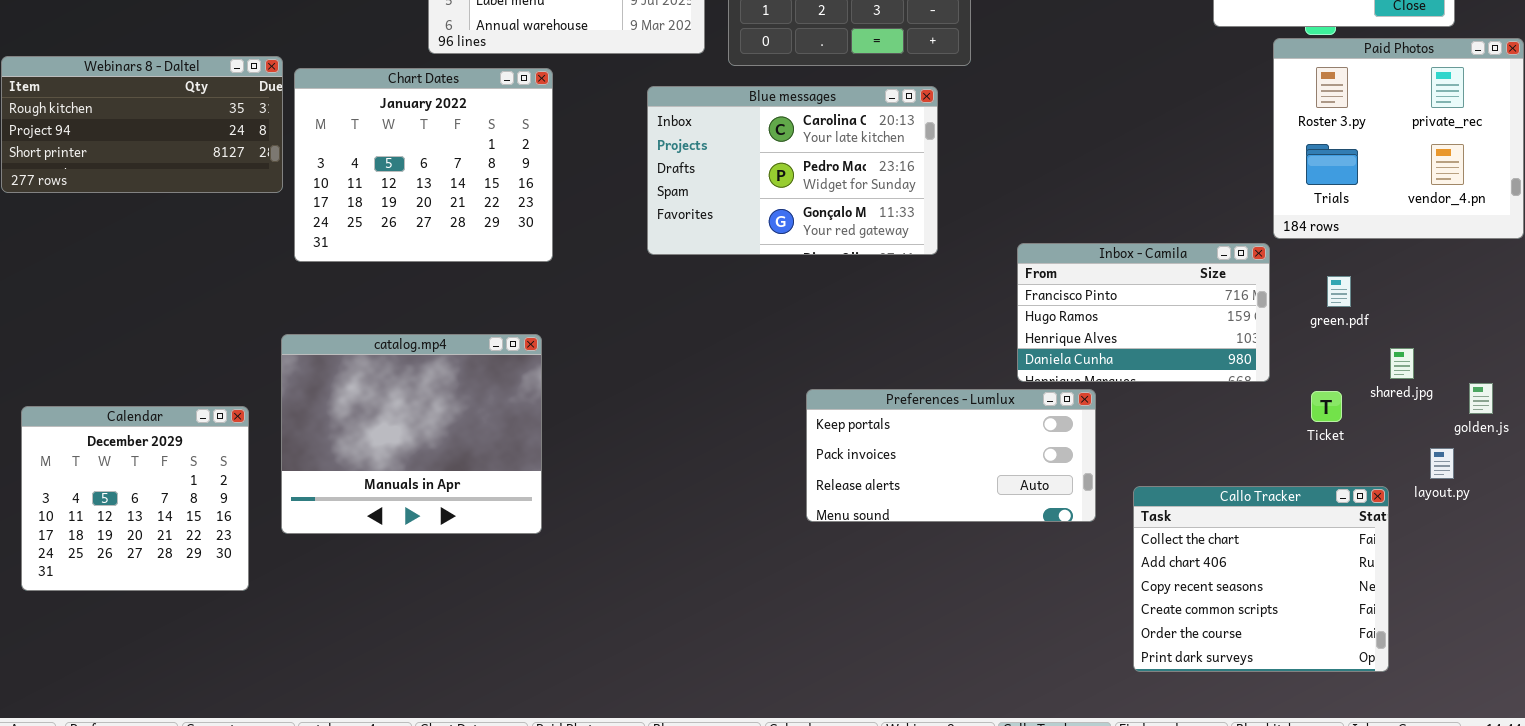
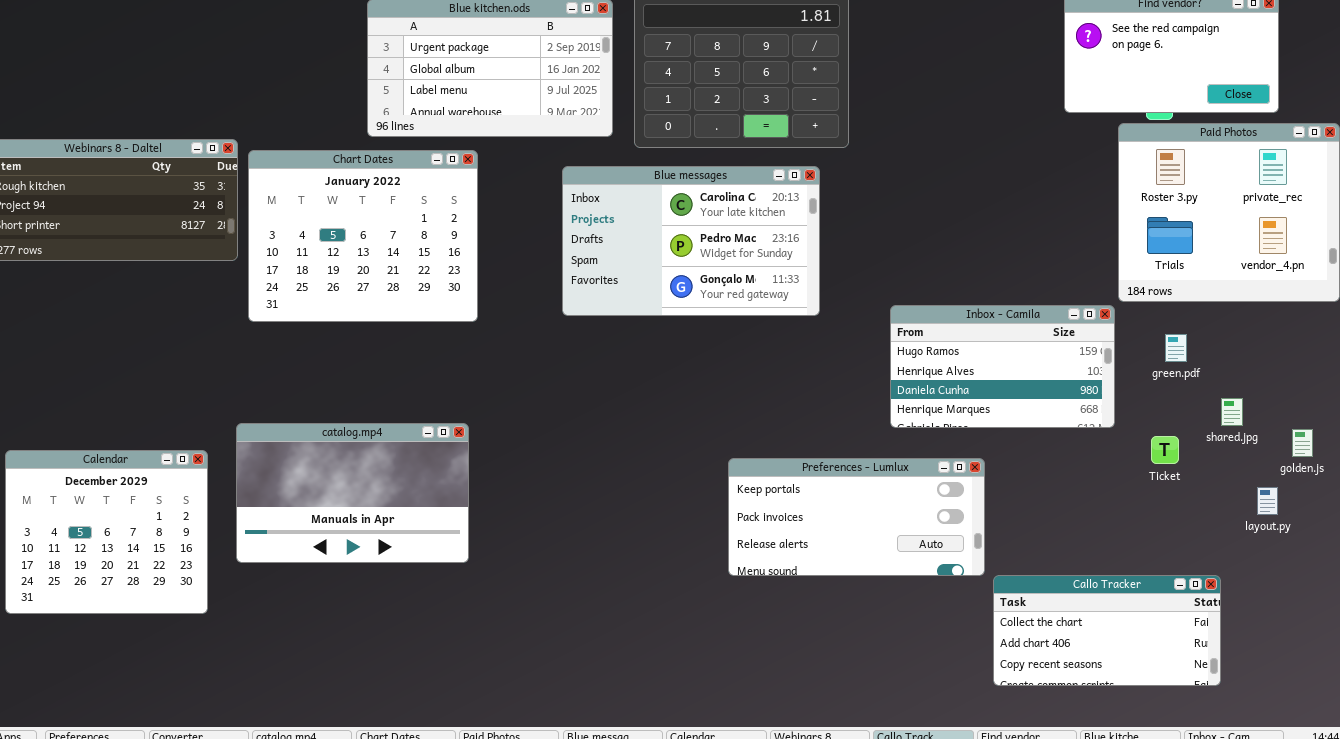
Inbox - Camila: [1017,243,1270,382] -> [890,305,1115,428], scrolled down 1 row
catalog.mp4: [281,334,542,534] -> [236,423,469,563], resized
Preferences - Lumlux: [806,389,1096,522] -> [728,458,985,576], moved
Callo Tracker: [1133,486,1389,672] -> [993,575,1221,686], resized

